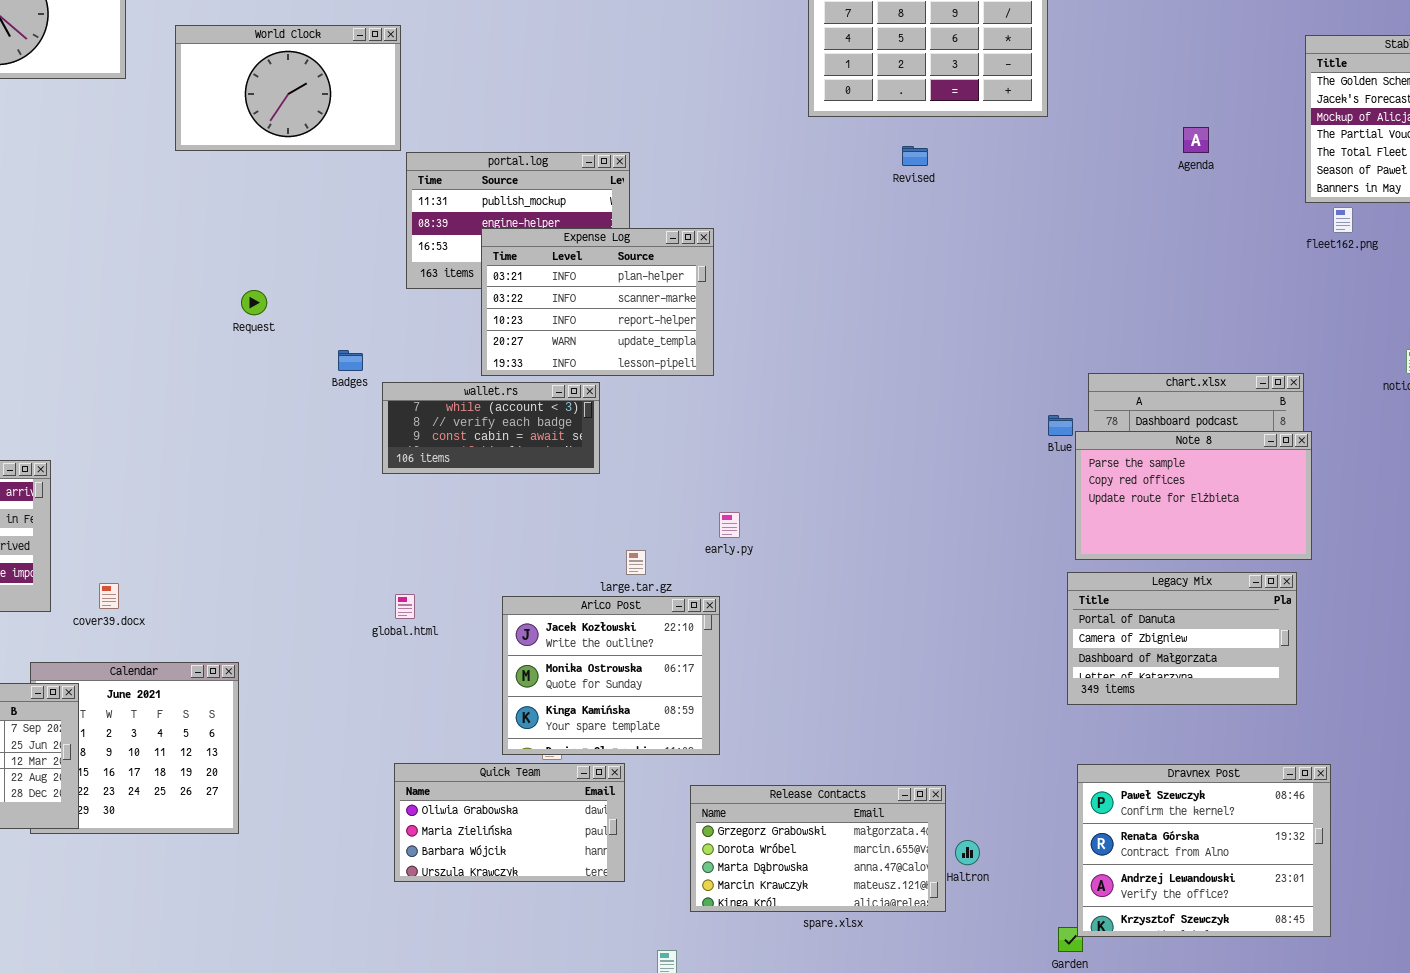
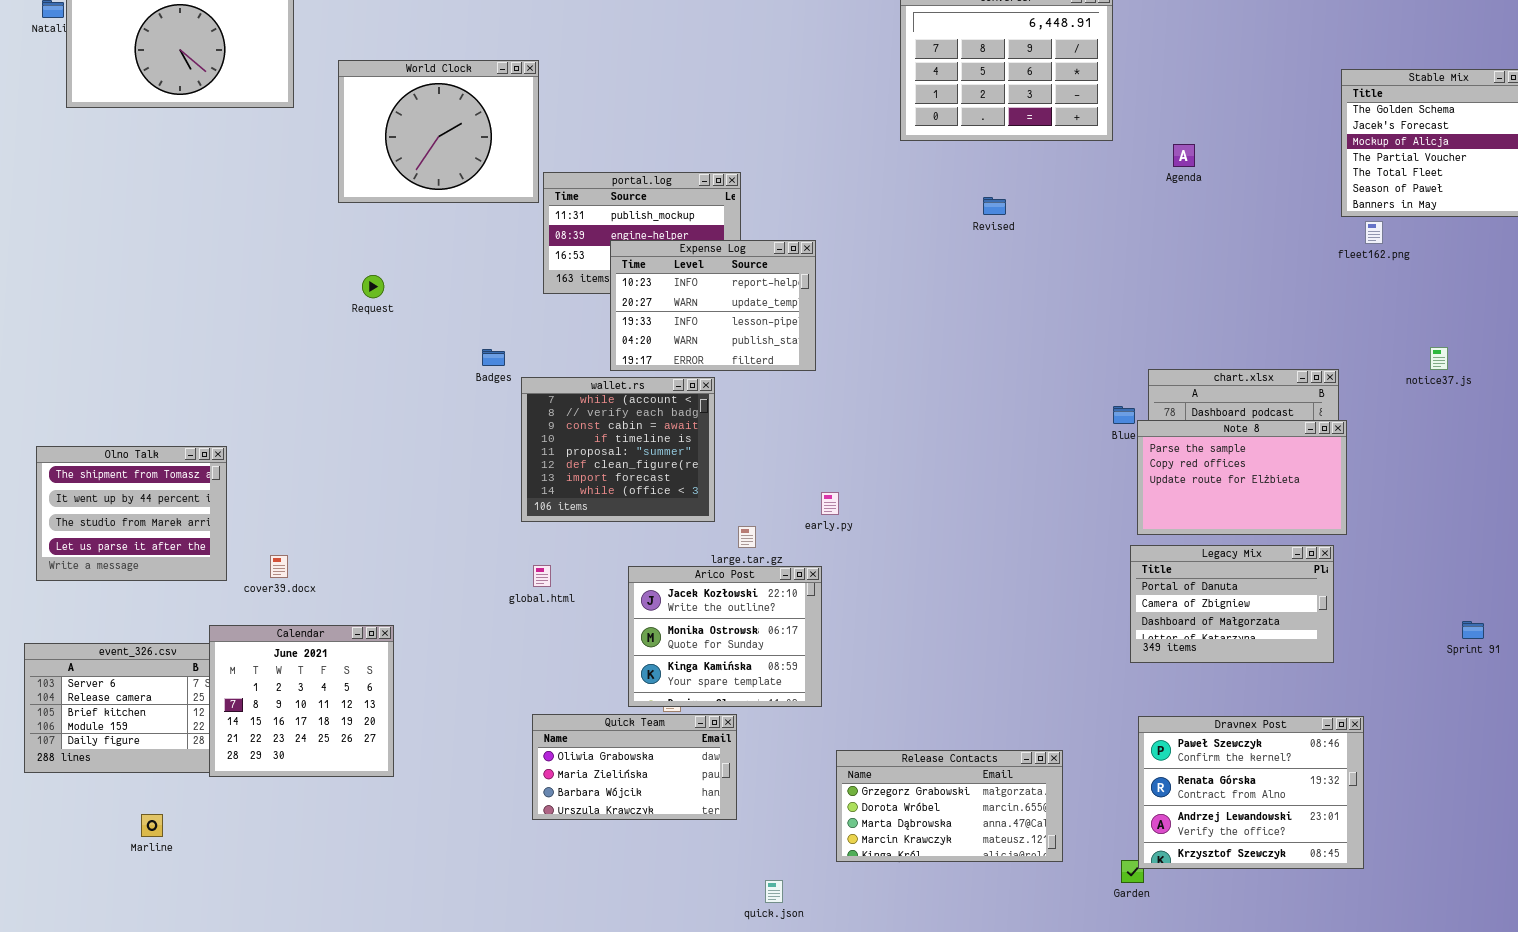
World Clock: [175,25,401,151] -> [338,60,539,203], resized
Agenda: [1183,127,1209,153] -> [1173,144,1195,167], moved
Revised: [902,146,928,166] -> [983,197,1006,215], moved
Expense Log: [481,228,714,376] -> [610,240,816,371], scrolled down 2 rows
Request: [241,290,267,315] -> [362,275,384,298], moved
wallet.rs: [382,382,600,474] -> [521,377,715,522], resized
Calendar: [30,662,239,834] -> [209,625,394,777], raised
Release Contacts: [690,785,946,912] -> [836,750,1063,862], moved

